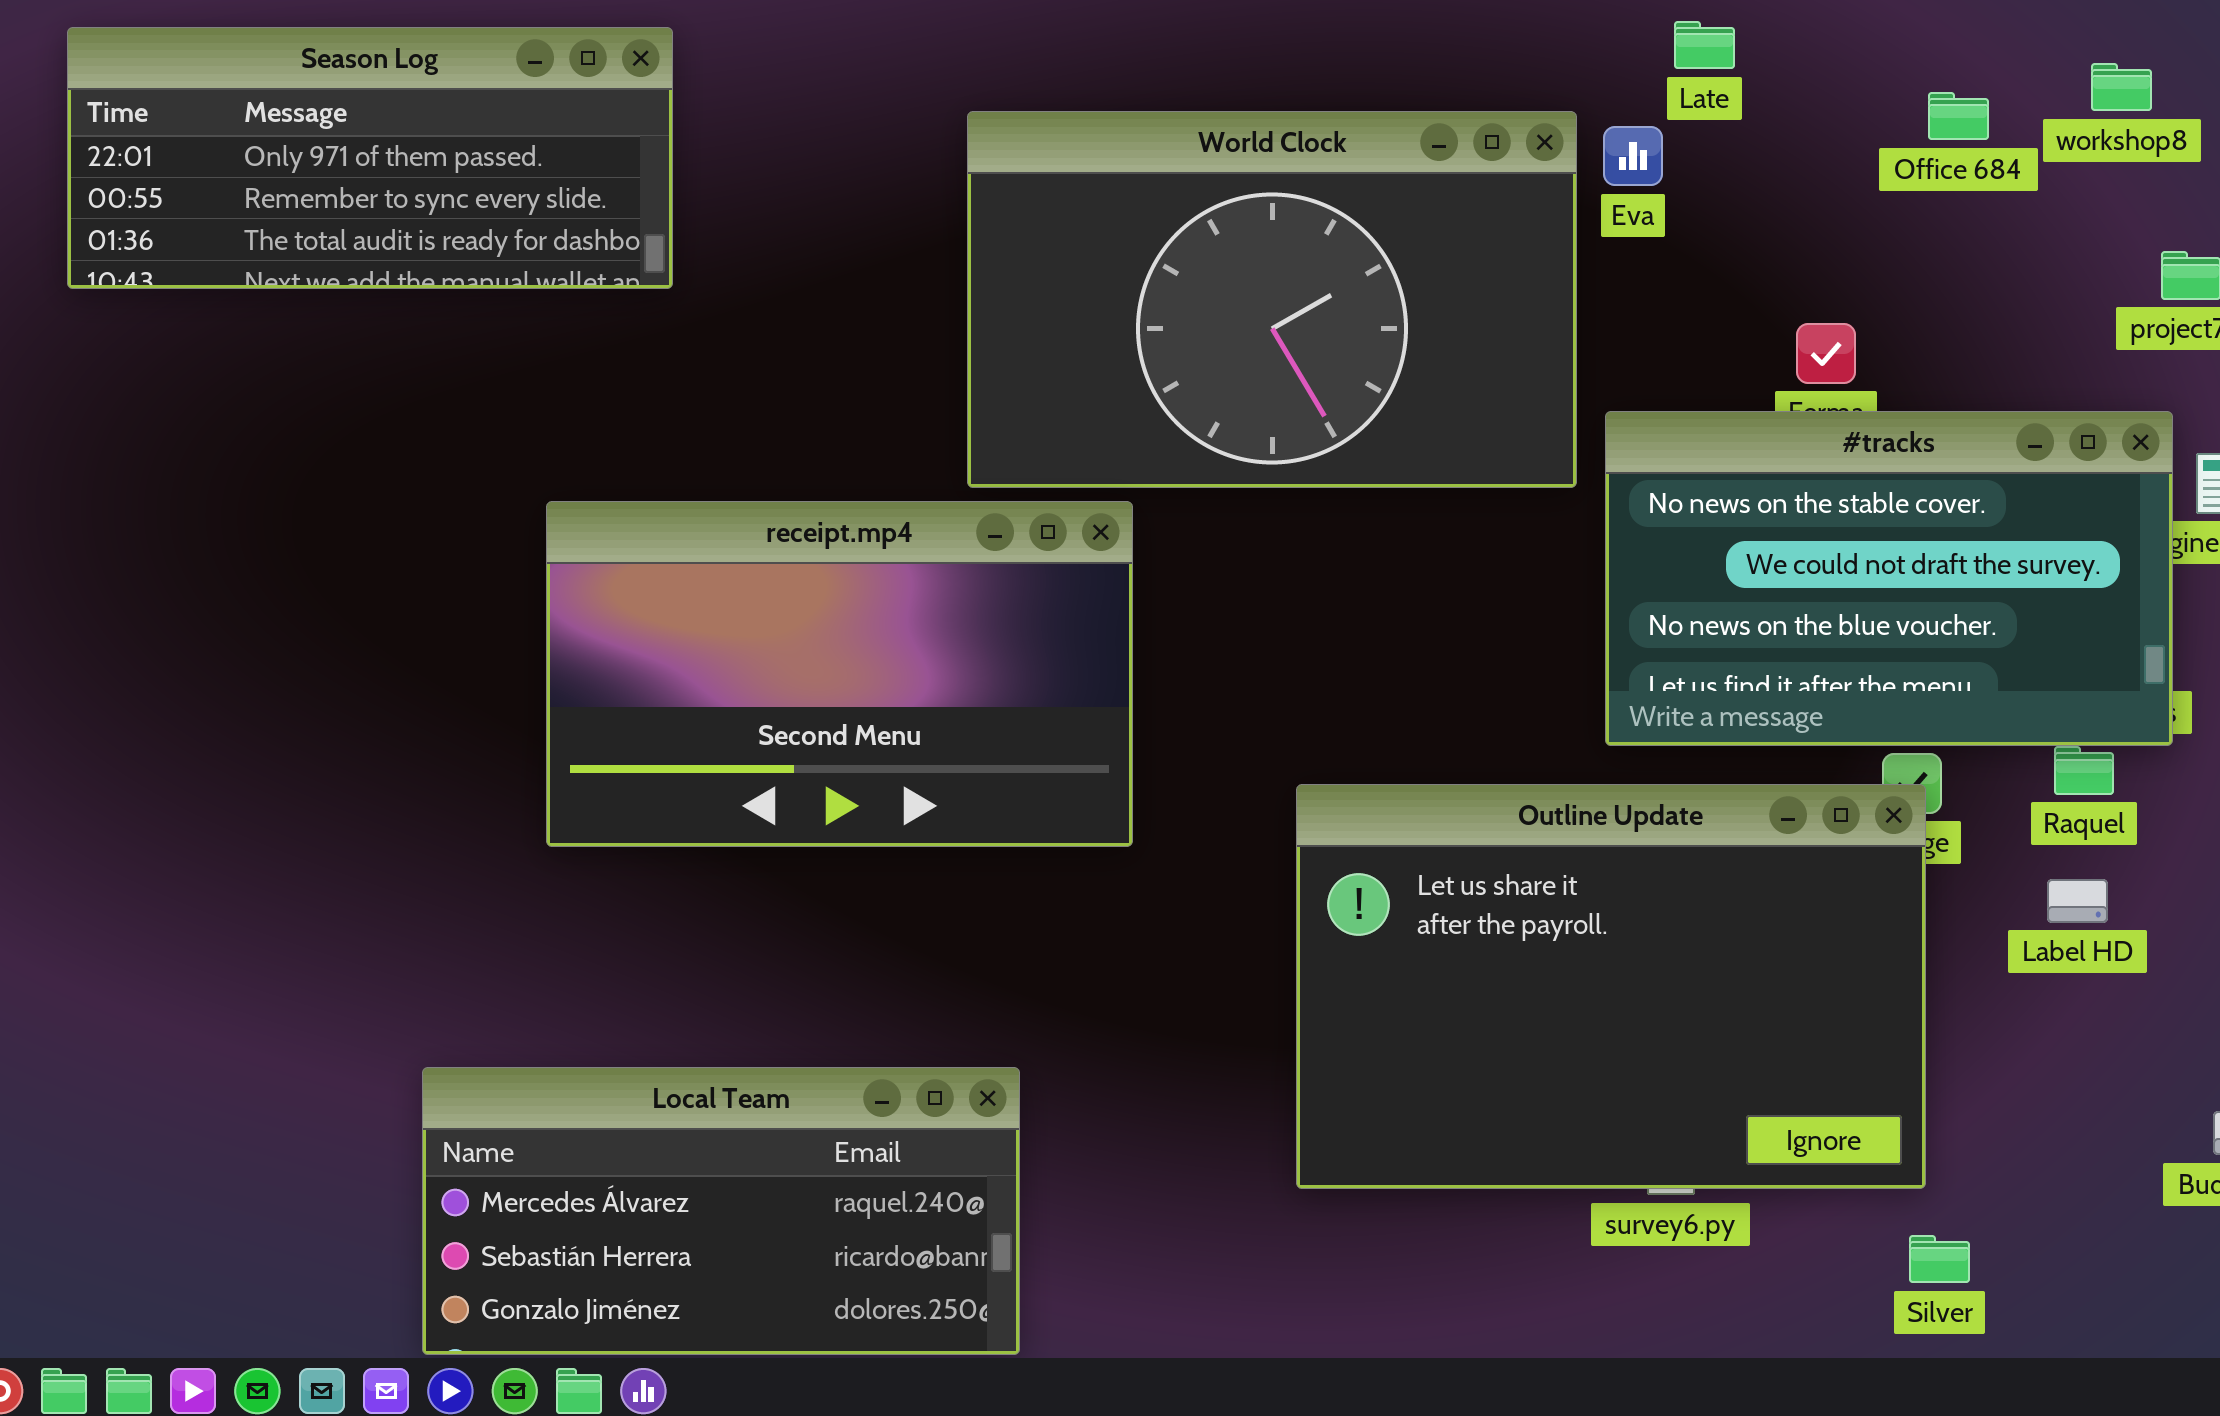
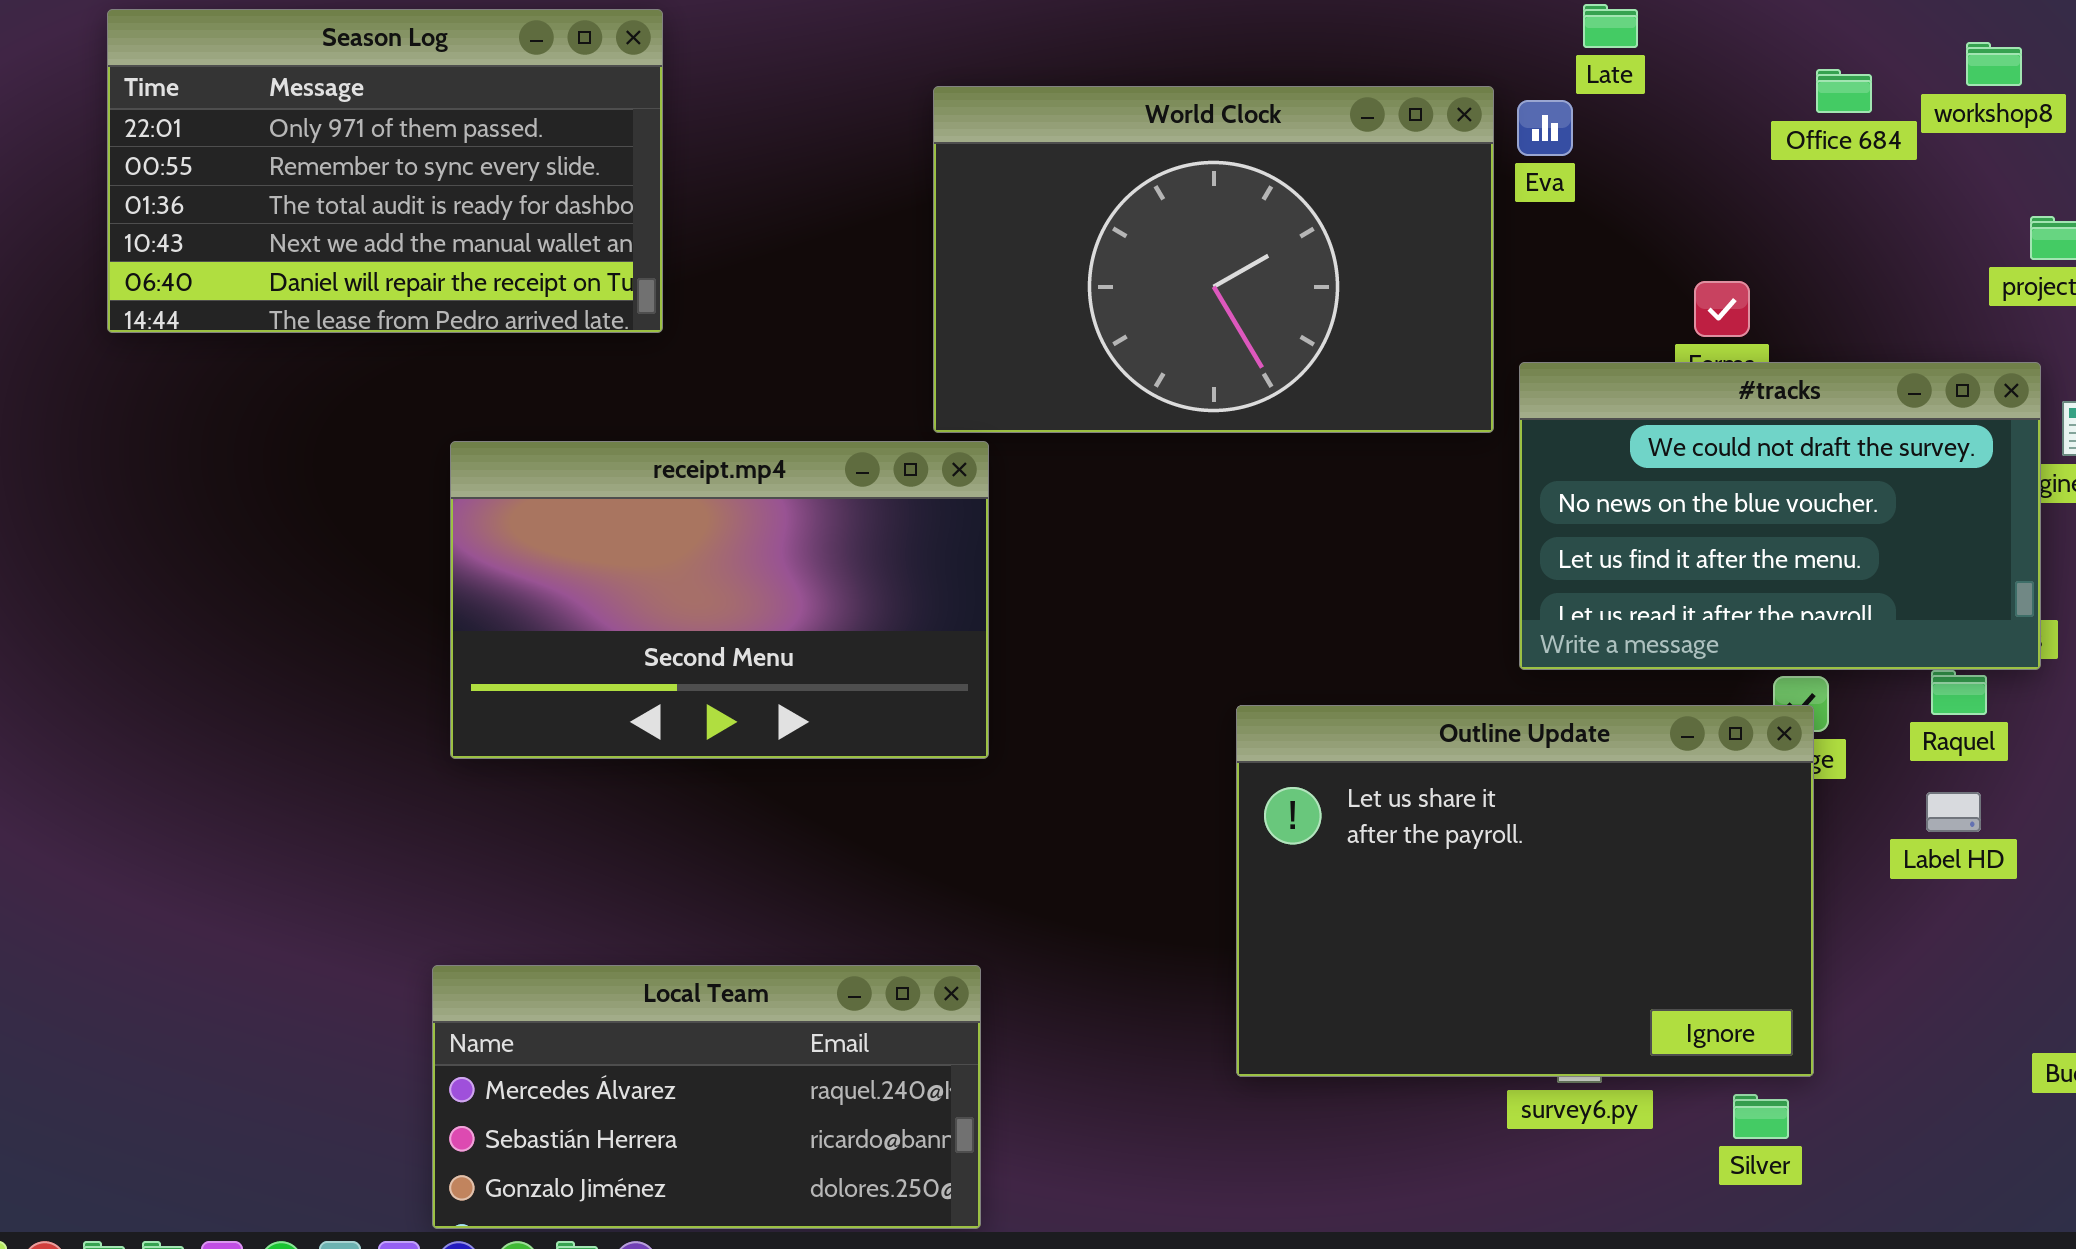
Season Log: [67,27,673,289] -> [107,9,663,333], resized
#tracks: [1605,411,2173,746] -> [1519,362,2041,670], scrolled down 1 row
receipt.mp4: [546,501,1133,847] -> [450,441,989,759], moved
Silver: [1909,1235,1970,1283] -> [1733,1094,1789,1139], moved

